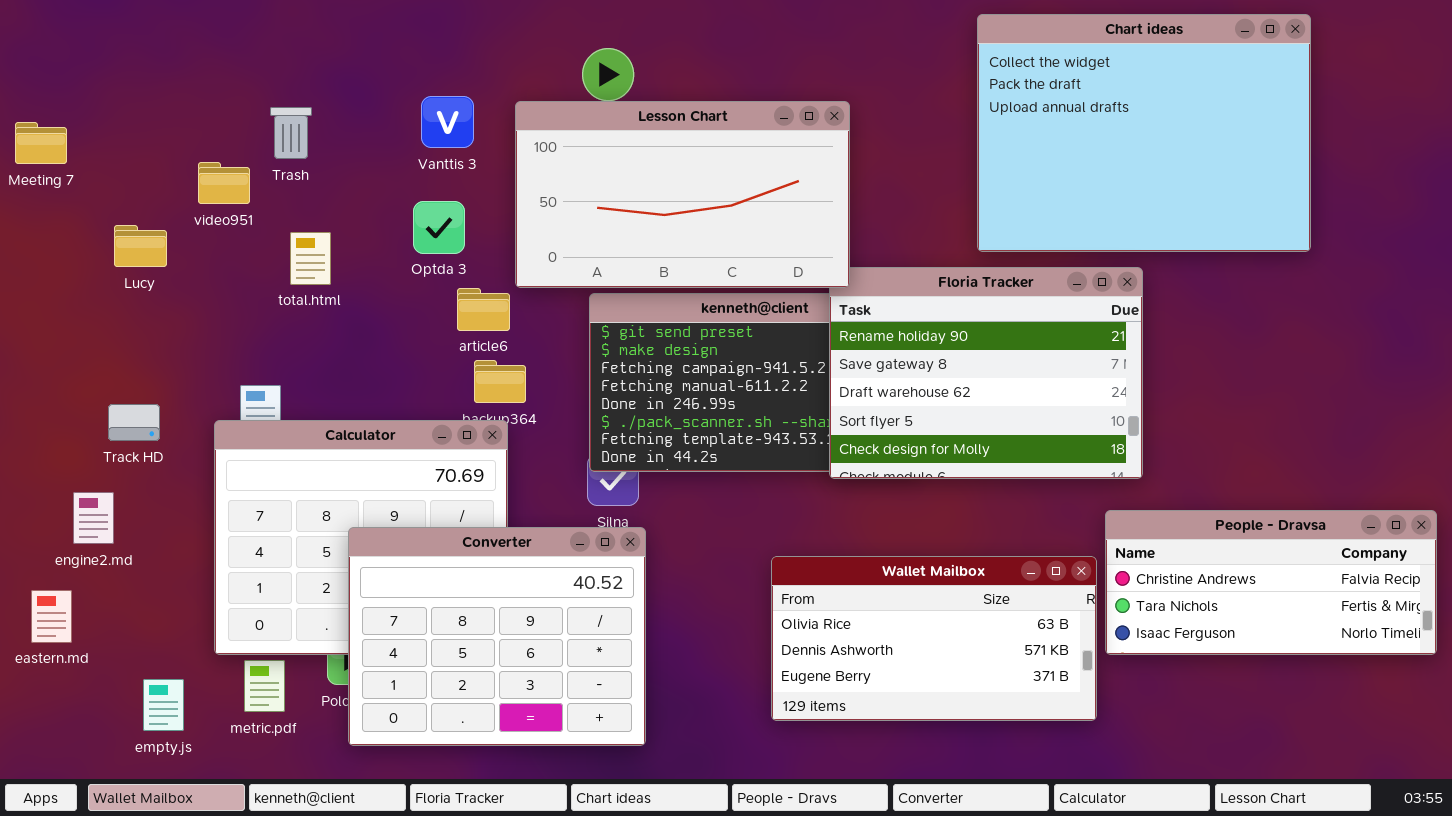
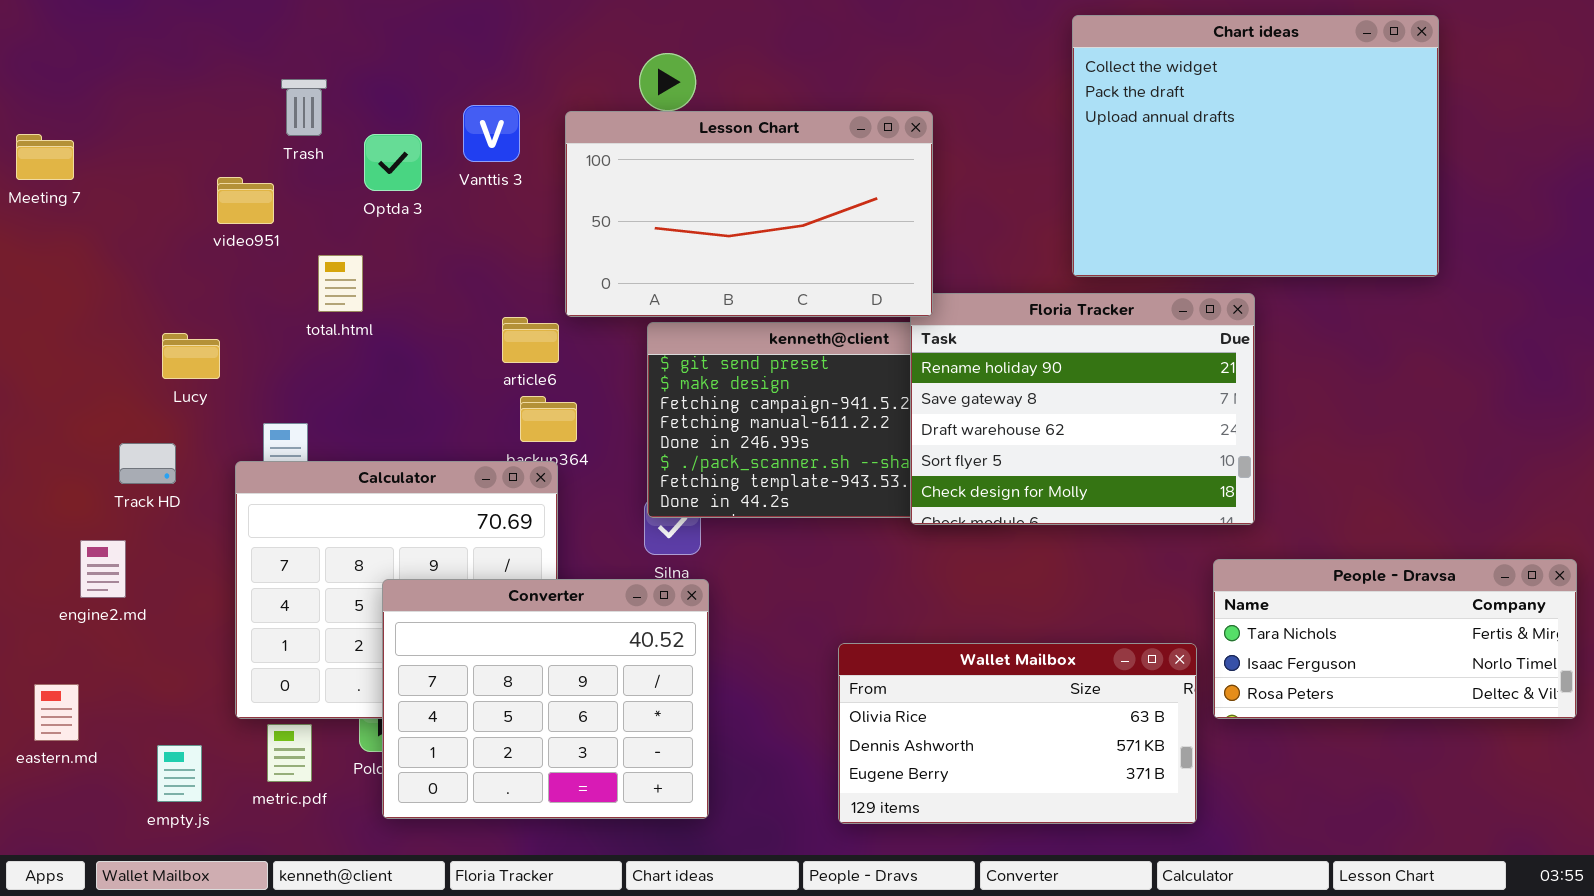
Trash: [270,107,312,159] -> [281,79,327,136], moved
Optda 3: [413,201,465,254] -> [364,134,422,191], moved
Lucy: [114,225,167,267] -> [162,333,220,379], moved
People - Dravsa: [1105,510,1437,655] -> [1213,559,1577,719], scrolled down 1 row
Wallet Mailbox: [771,556,1097,721] -> [838,643,1197,824], moved
eastern.md: [31,590,72,643] -> [34,684,79,741], moved

